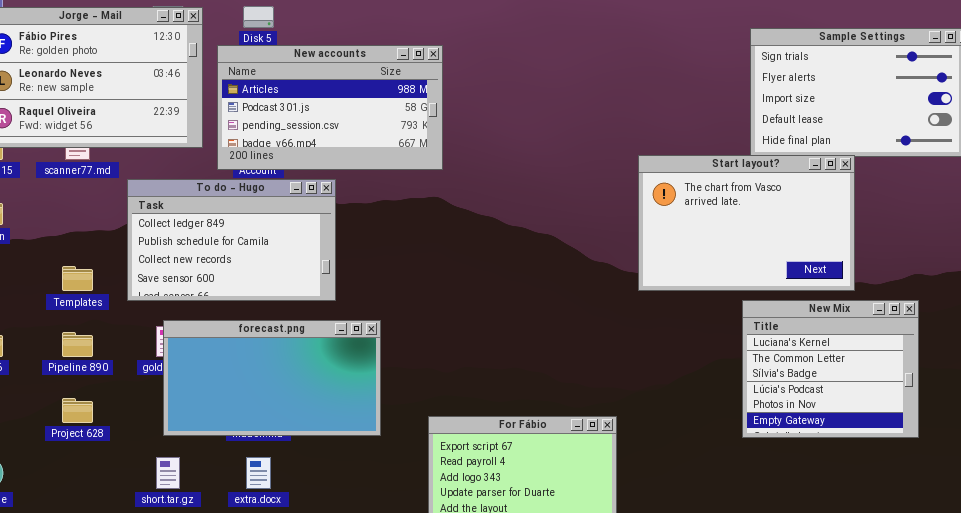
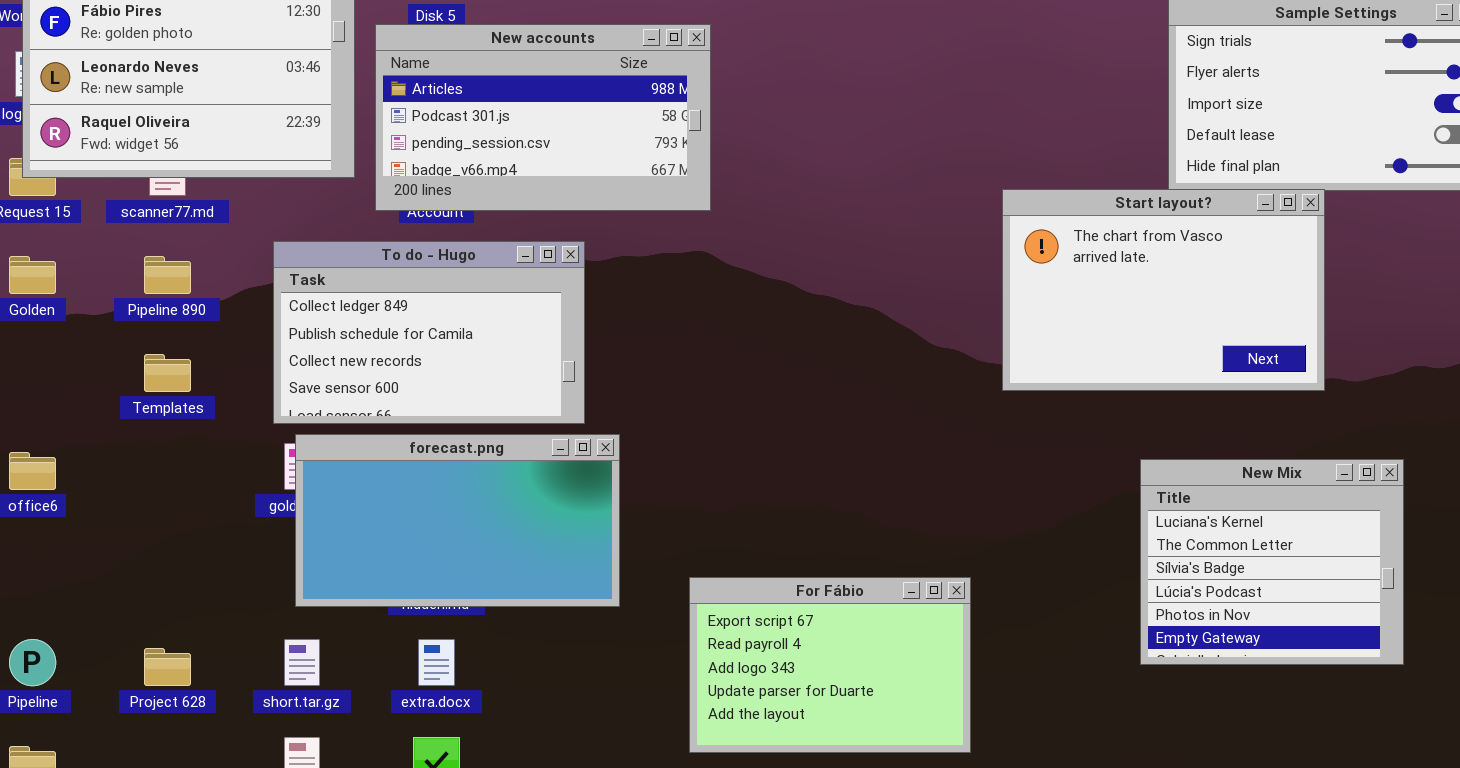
To do - Hugo: [127,179,336,301] -> [273,241,585,424], moved
New Mix: [742,300,919,438] -> [1140,459,1404,665], moved
Pipeline 890: [62,332,93,357] -> [144,256,191,294], moved
Project 628: [62,398,93,423] -> [144,648,191,686], moved

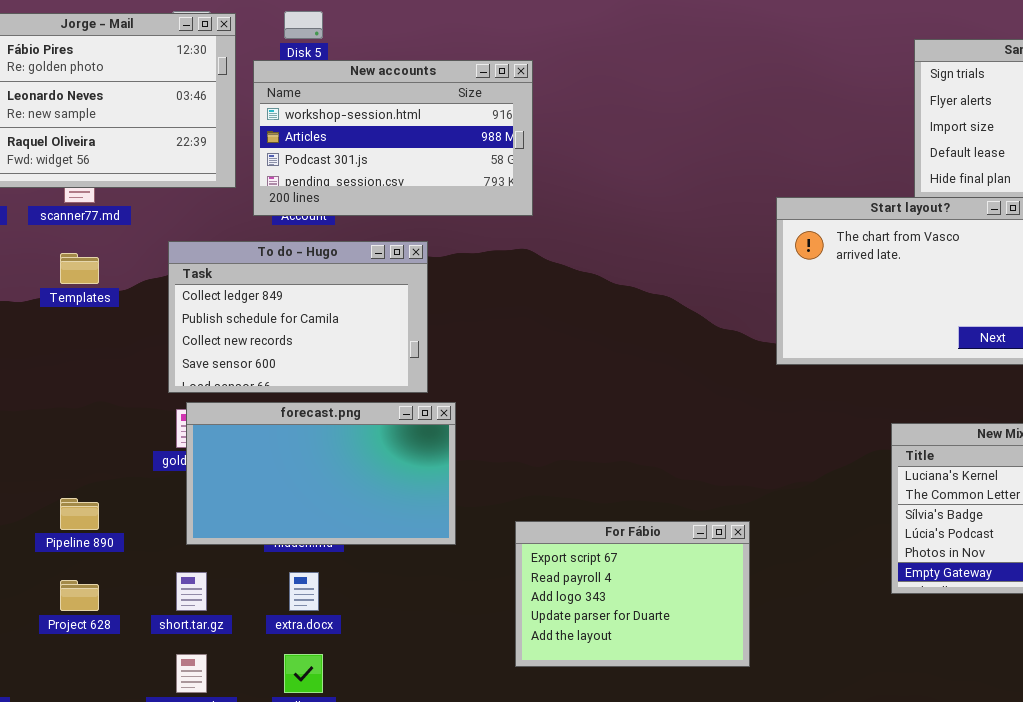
New accounts: [375,24,711,211] -> [253,60,533,216], scrolled up 1 row
Pipeline 890: [144,256,191,294] -> [60,498,99,530], moved
Templates: [144,354,191,392] -> [60,253,99,284], moved

